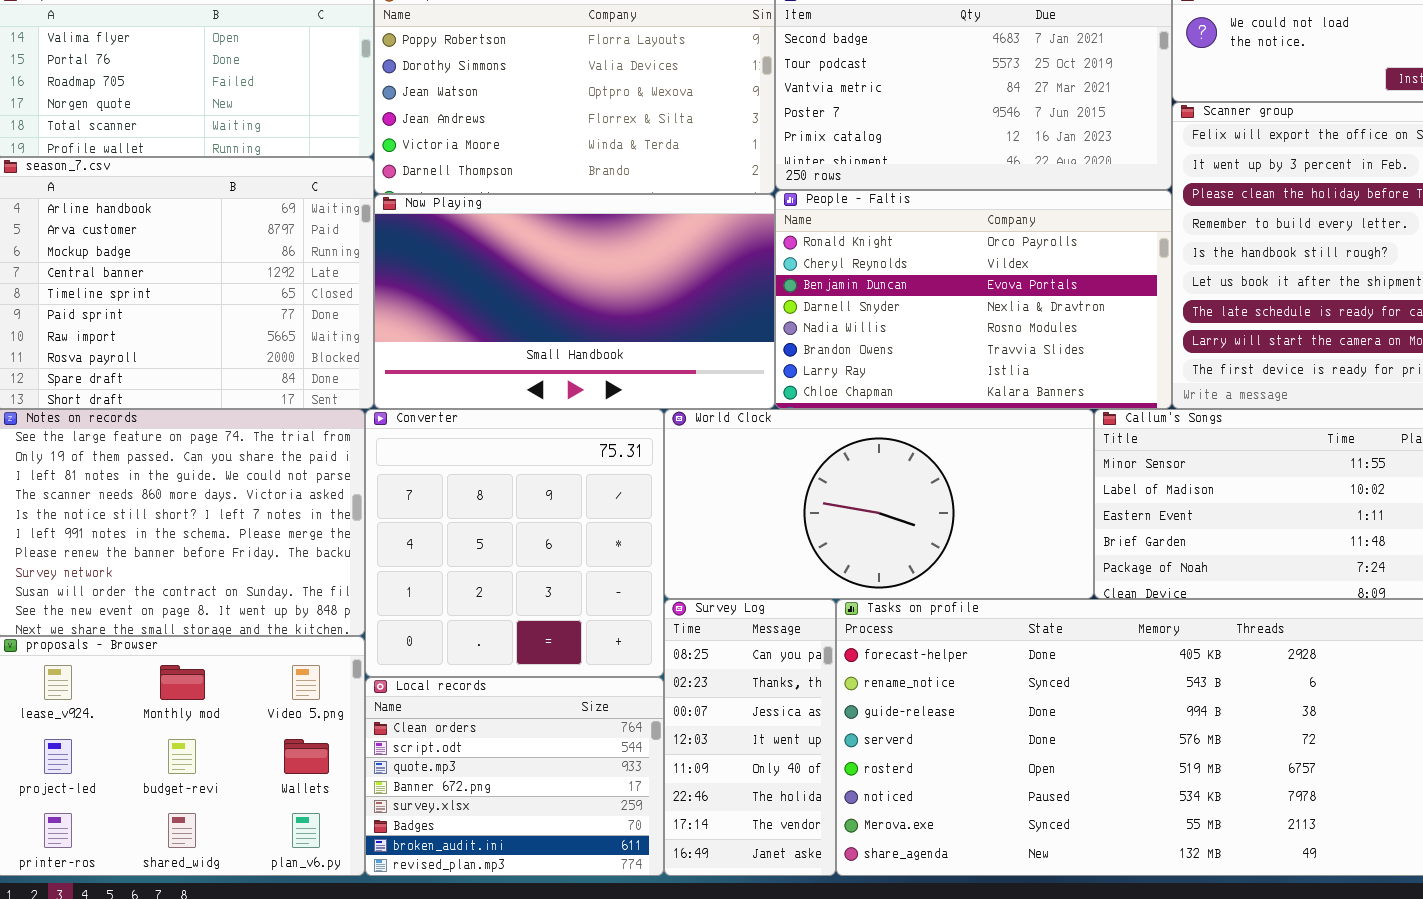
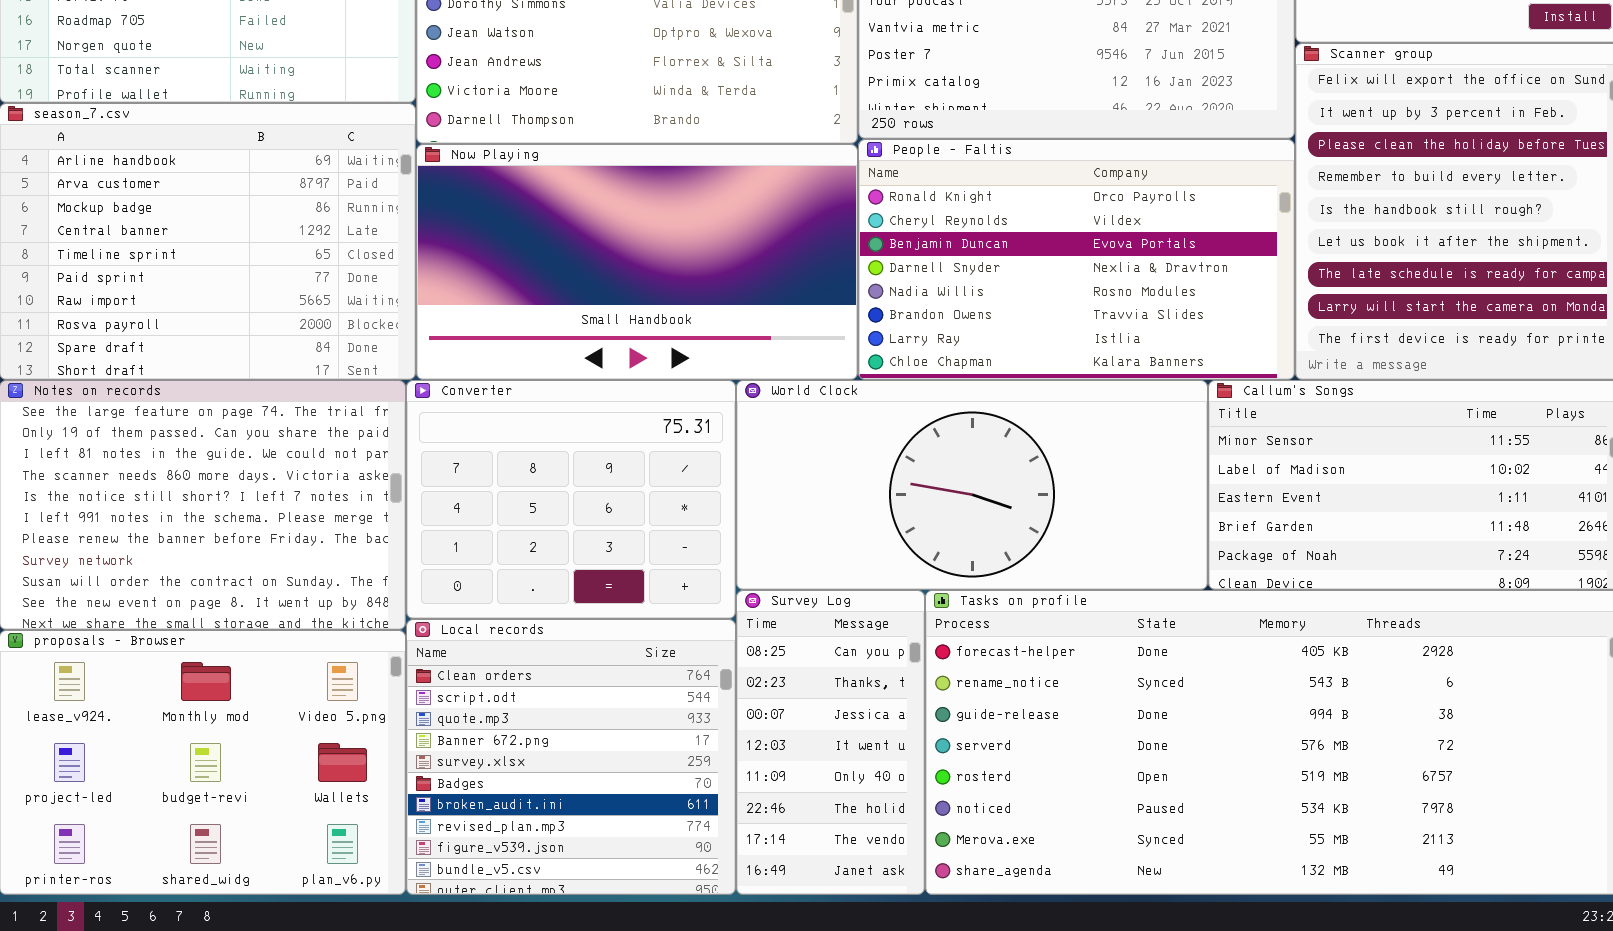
Converter: [365,409,664,677] -> [406,380,736,619], resized
Local records: [365,677,664,876] -> [406,619,736,895], resized

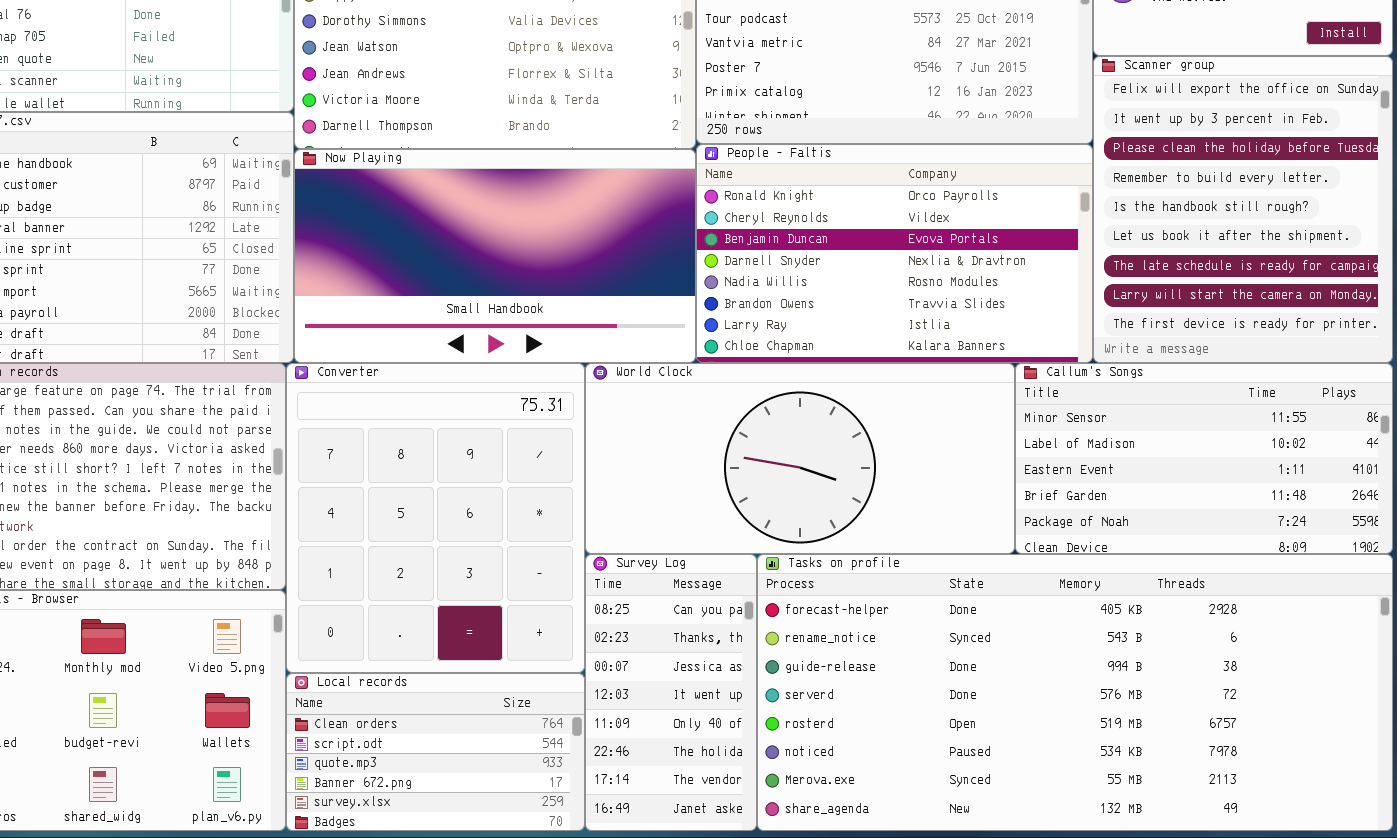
Converter: [406,380,736,619] -> [286,363,585,673], resized
Local records: [406,619,736,895] -> [286,673,585,831], resized

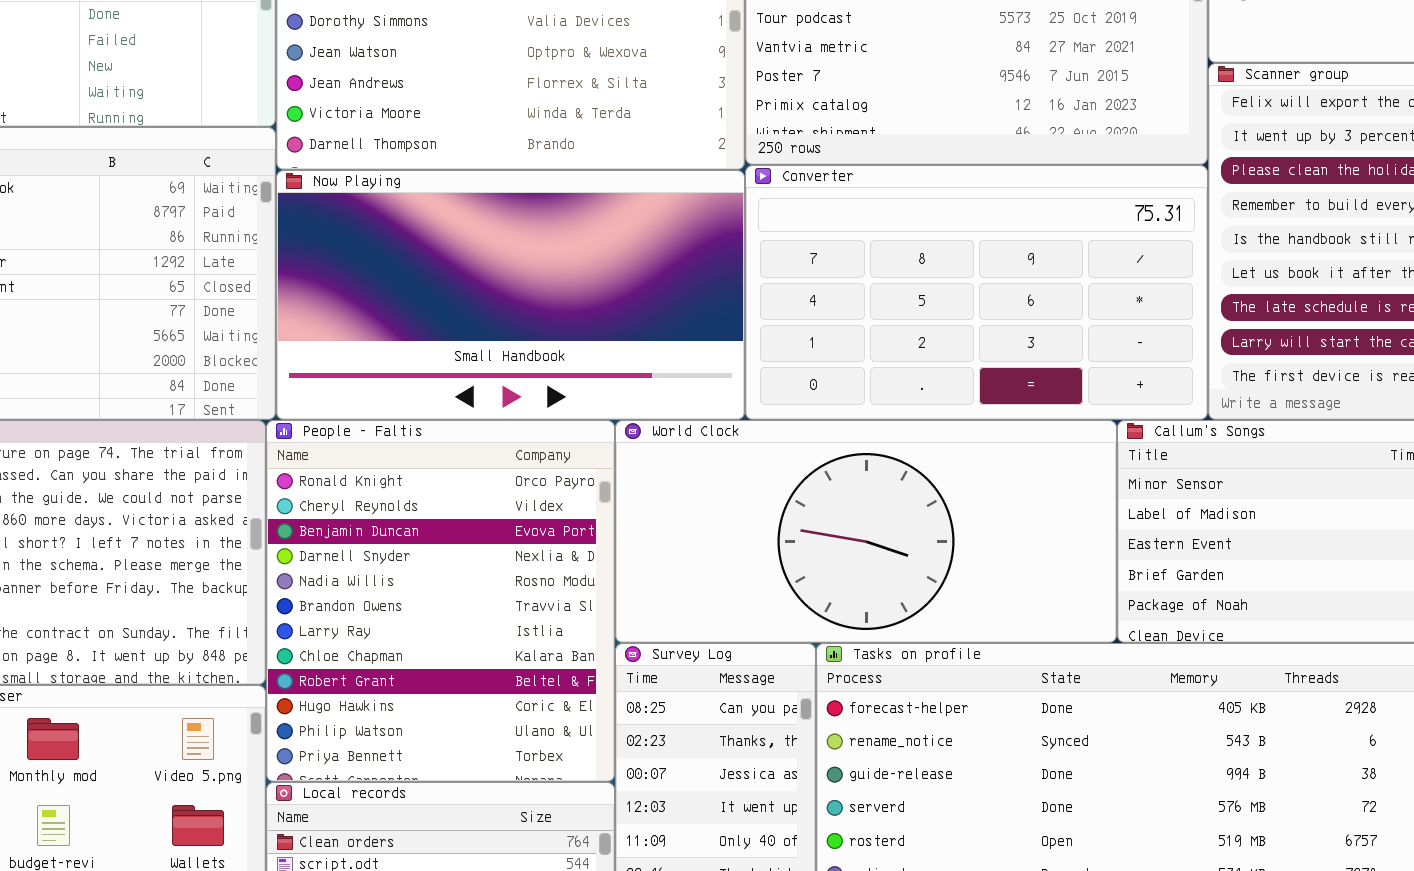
People - Faltis: [696,144,1093,363] -> [266,420,615,782], moved, resized
Converter: [286,363,585,673] -> [745,165,1208,420], moved, resized

